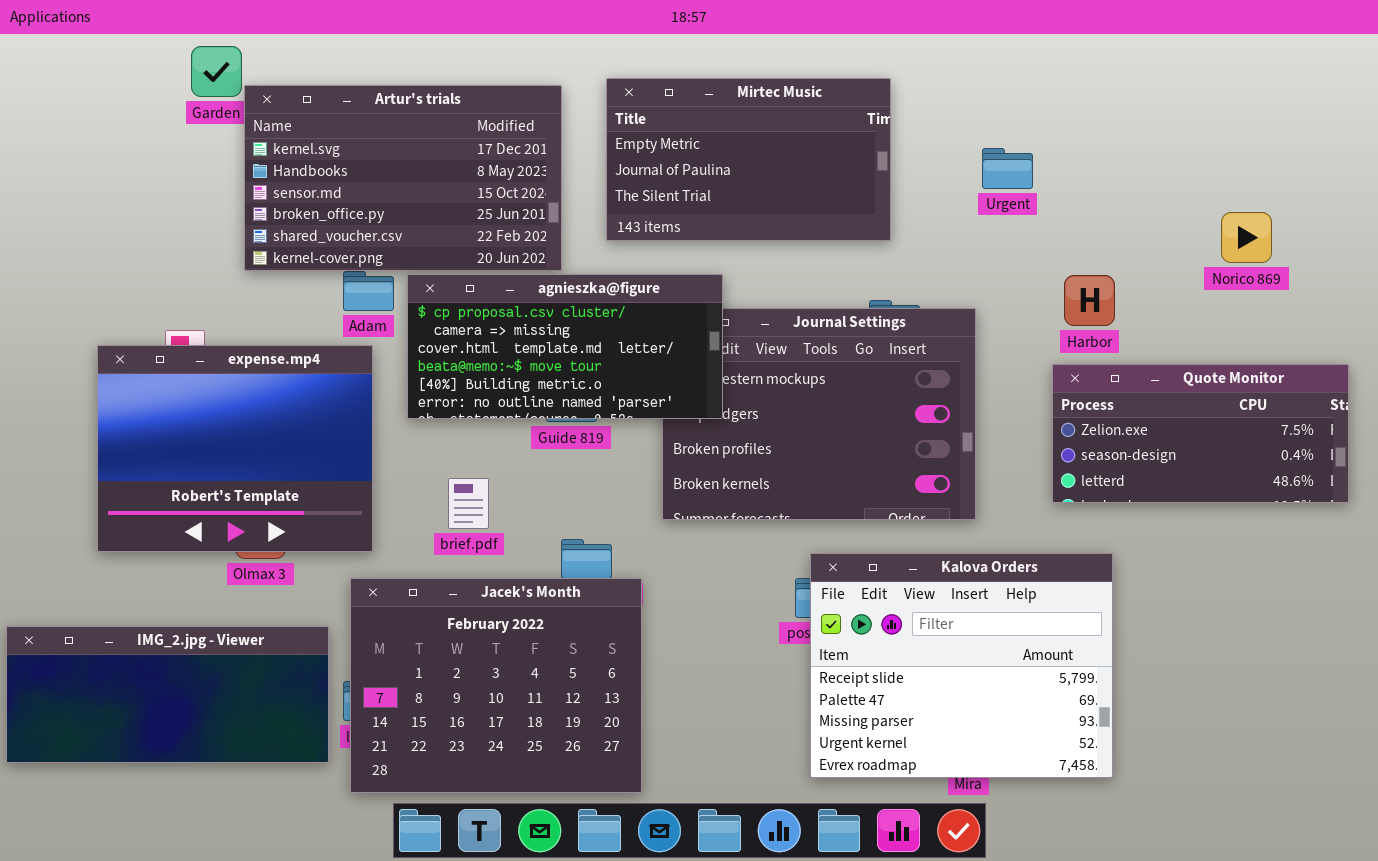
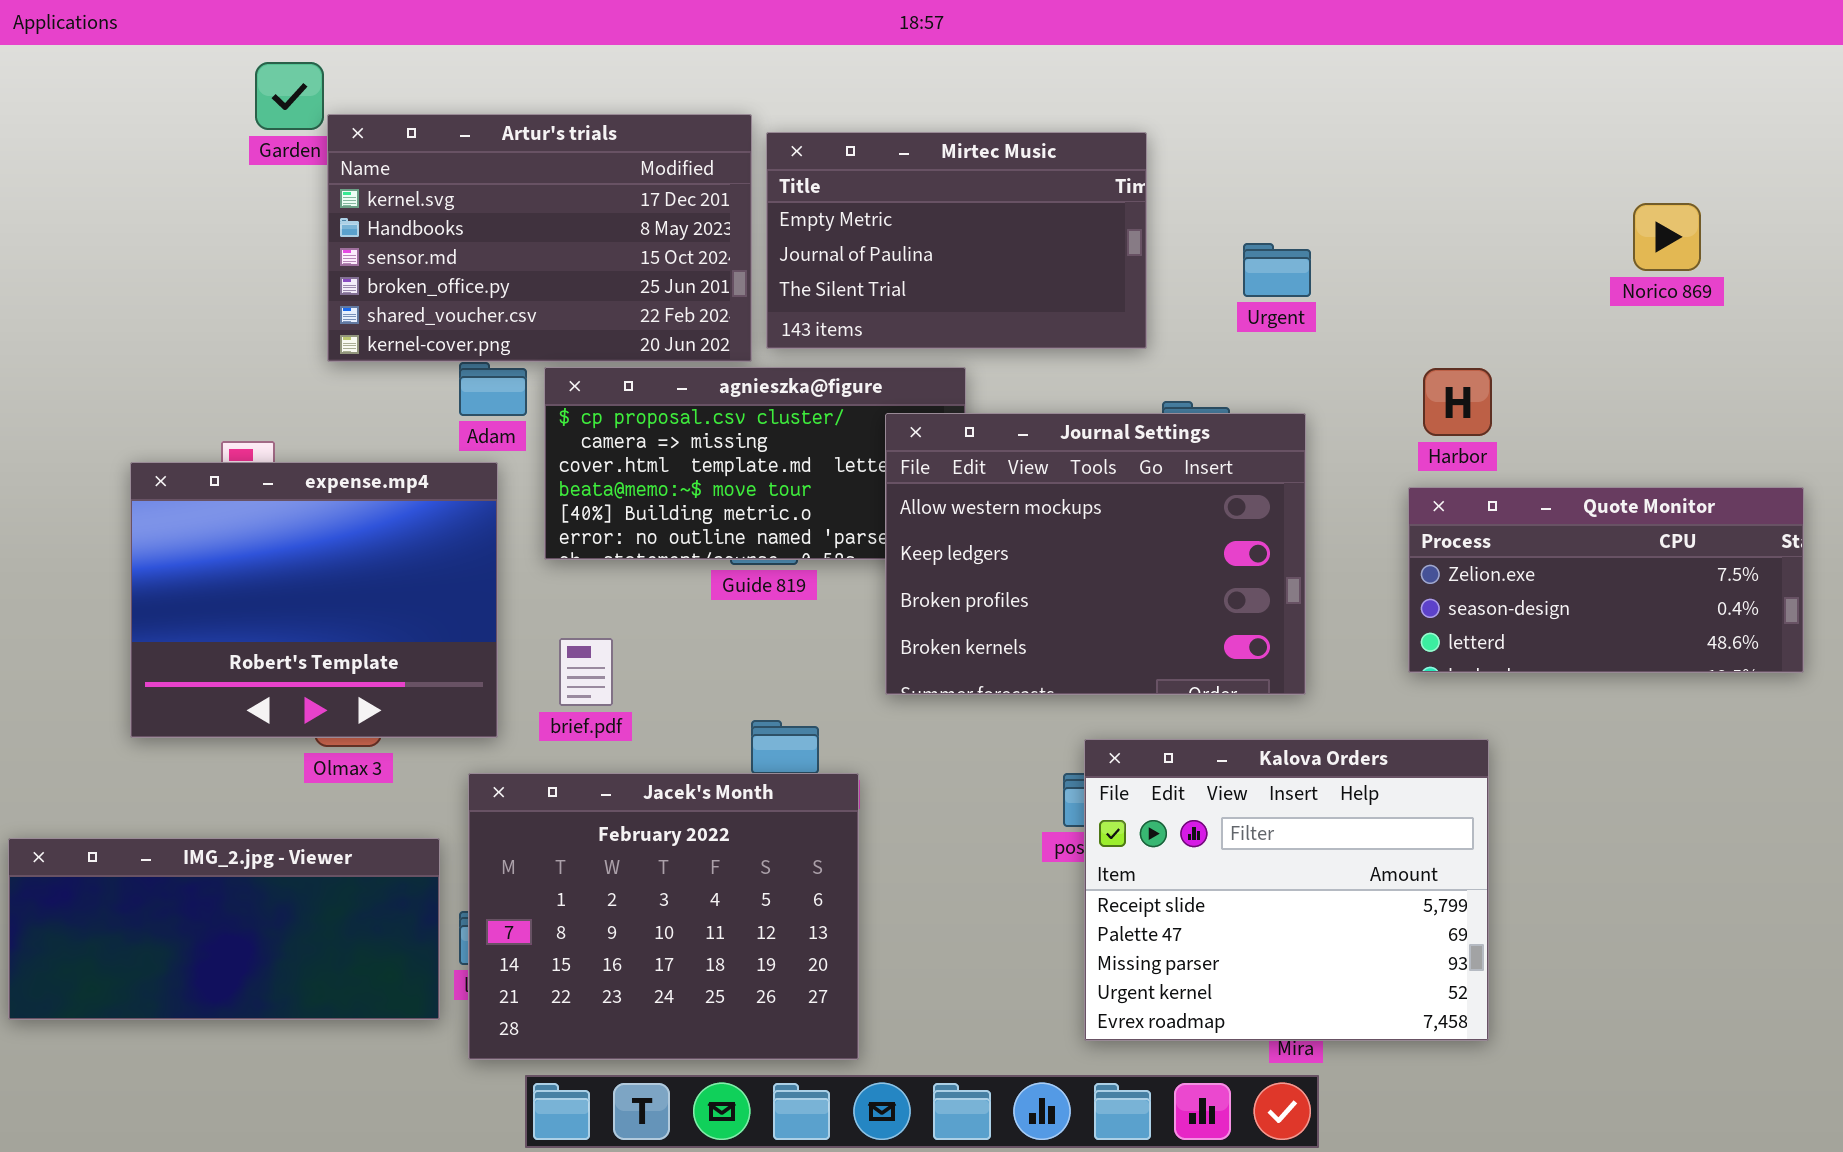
Mirtec Music: [606,78,891,241] -> [766,132,1147,349], moved
Urgent: [982,148,1033,189] -> [1243,243,1311,297], moved
Norico 869: [1221,212,1272,263] -> [1633,203,1701,271], moved
Journal Settings: [662,308,976,520] -> [885,413,1306,695], raised
brief.pdf: [448,478,489,529] -> [559,638,613,706], moved

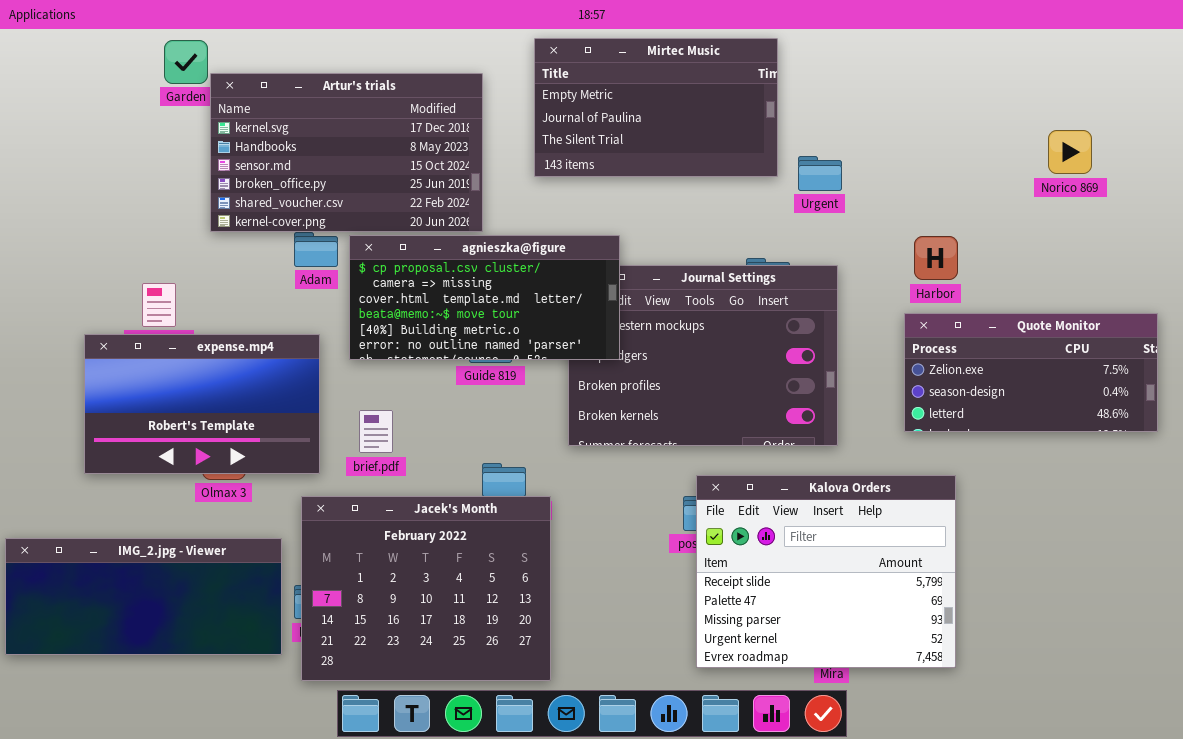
Mirtec Music: [766,132,1147,349] -> [534,38,778,177], moved
agnieszka@figure: [544,367,966,560] -> [349,235,620,360], raised
expense.mp4: [130,462,498,738] -> [84,334,320,474], resized

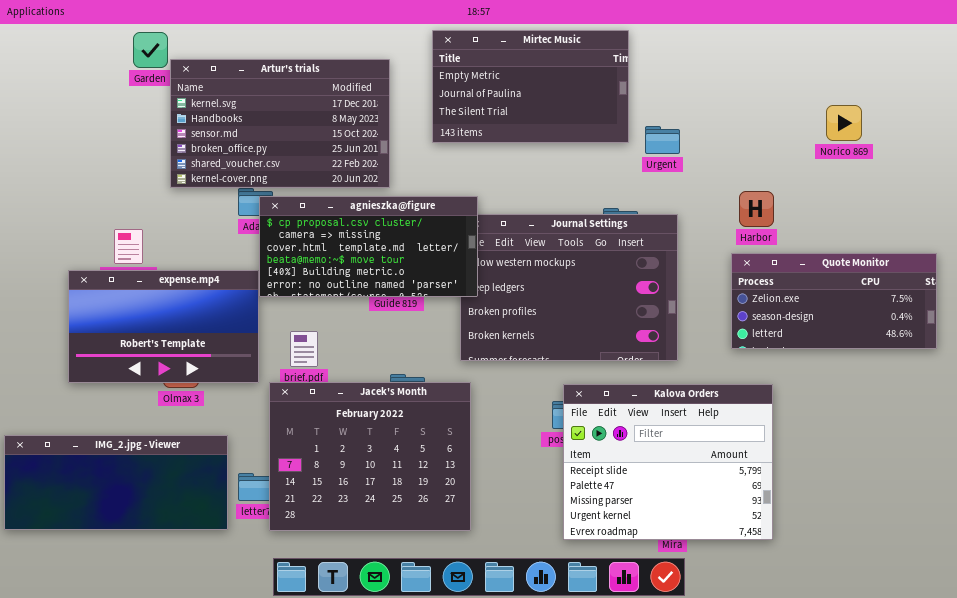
Norico 869: [1048,130,1092,174] -> [826,105,862,141], moved
agnieszka@figure: [349,235,620,360] -> [259,196,478,297], moved
Jacek's Month: [301,496,551,681] -> [269,382,471,531], moved

